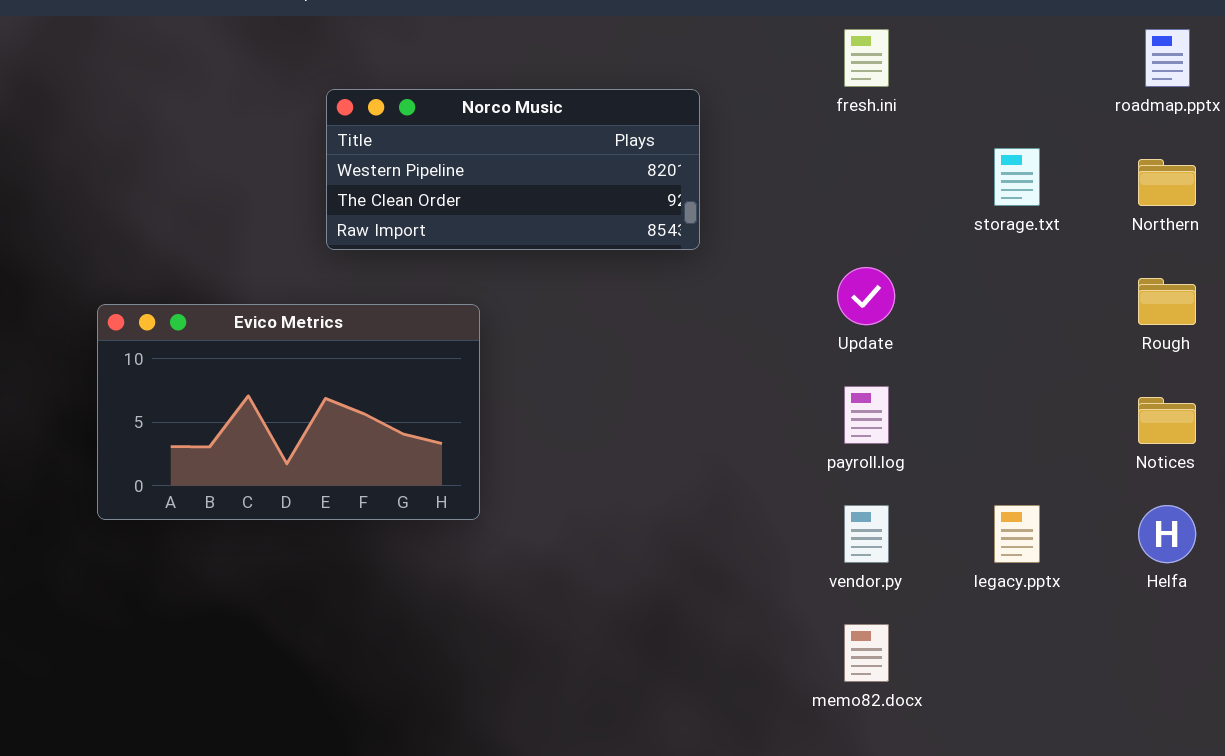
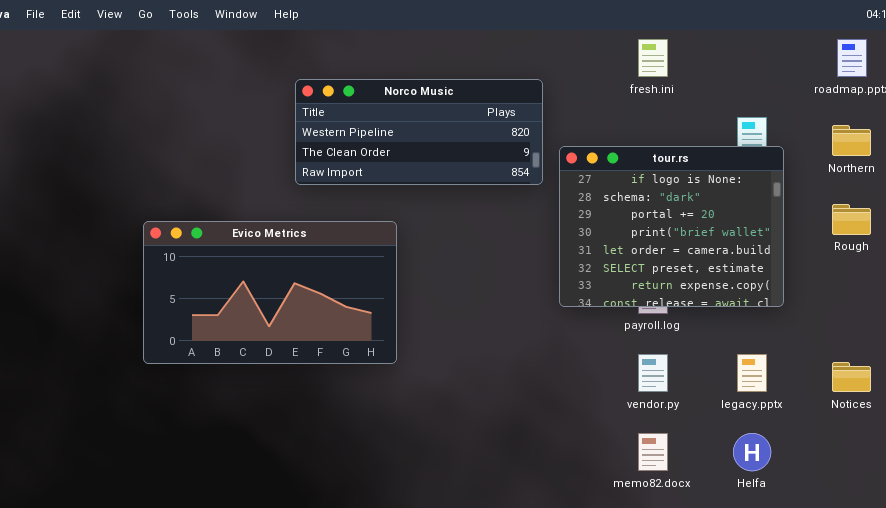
tour.rs: none -> [559,146,784,307], opened
Notices: [1138,397,1196,444] -> [832,362,871,392], moved
Helfa: [1138,505,1196,563] -> [733,433,771,471], moved

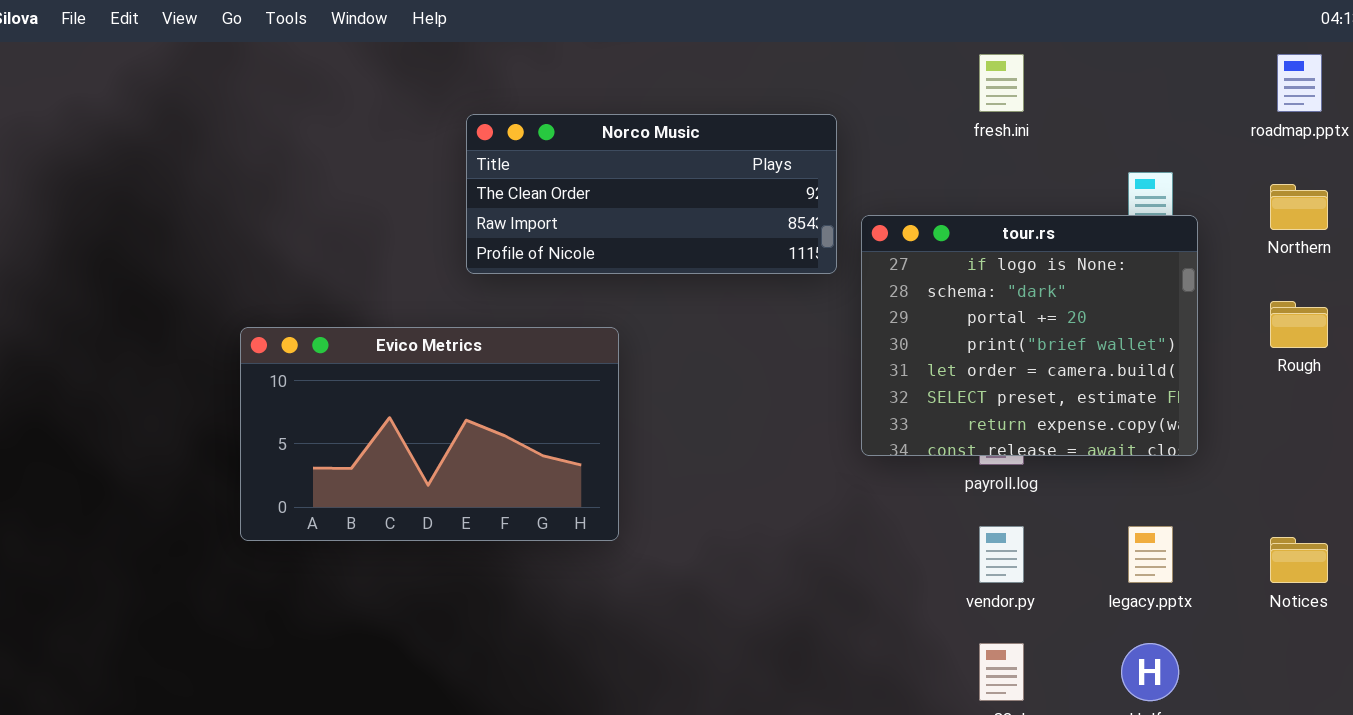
Norco Music: [295,79,543,185] -> [466,114,837,274], scrolled down 1 row

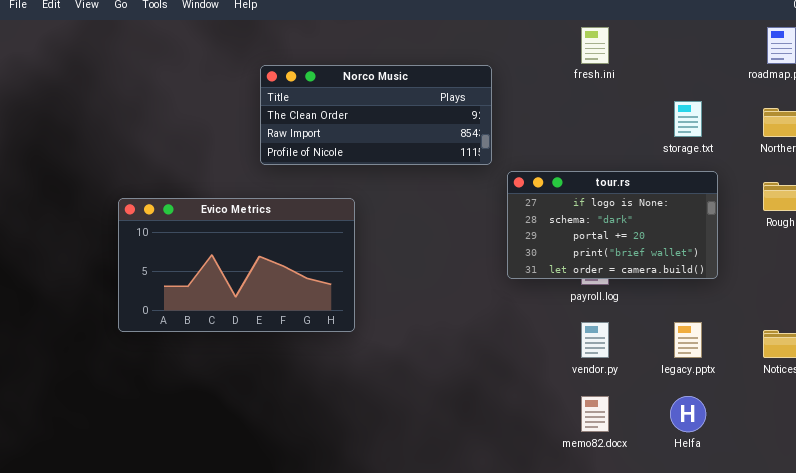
tour.rs: [861,215,1198,456] -> [507,171,718,279], resized

